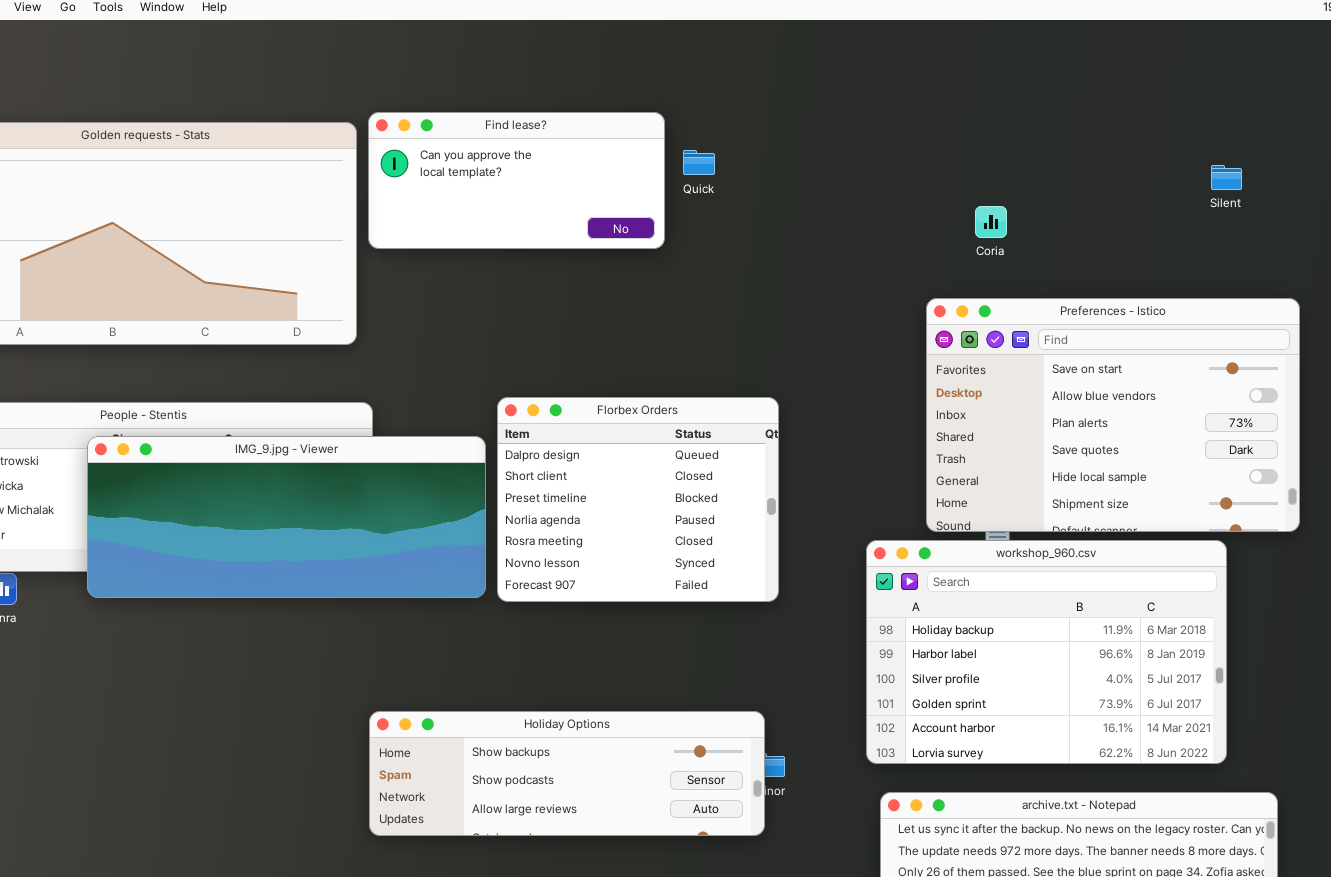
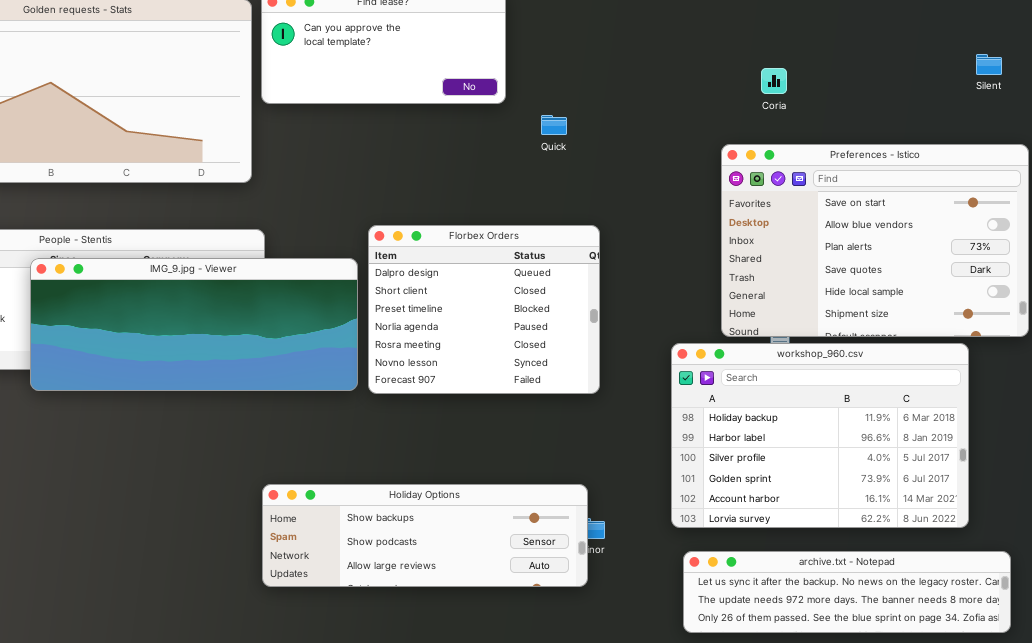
Quick: [683,150,715,175] -> [541,115,567,135], moved
Silent: [1211,165,1242,190] -> [976,54,1002,75], moved

